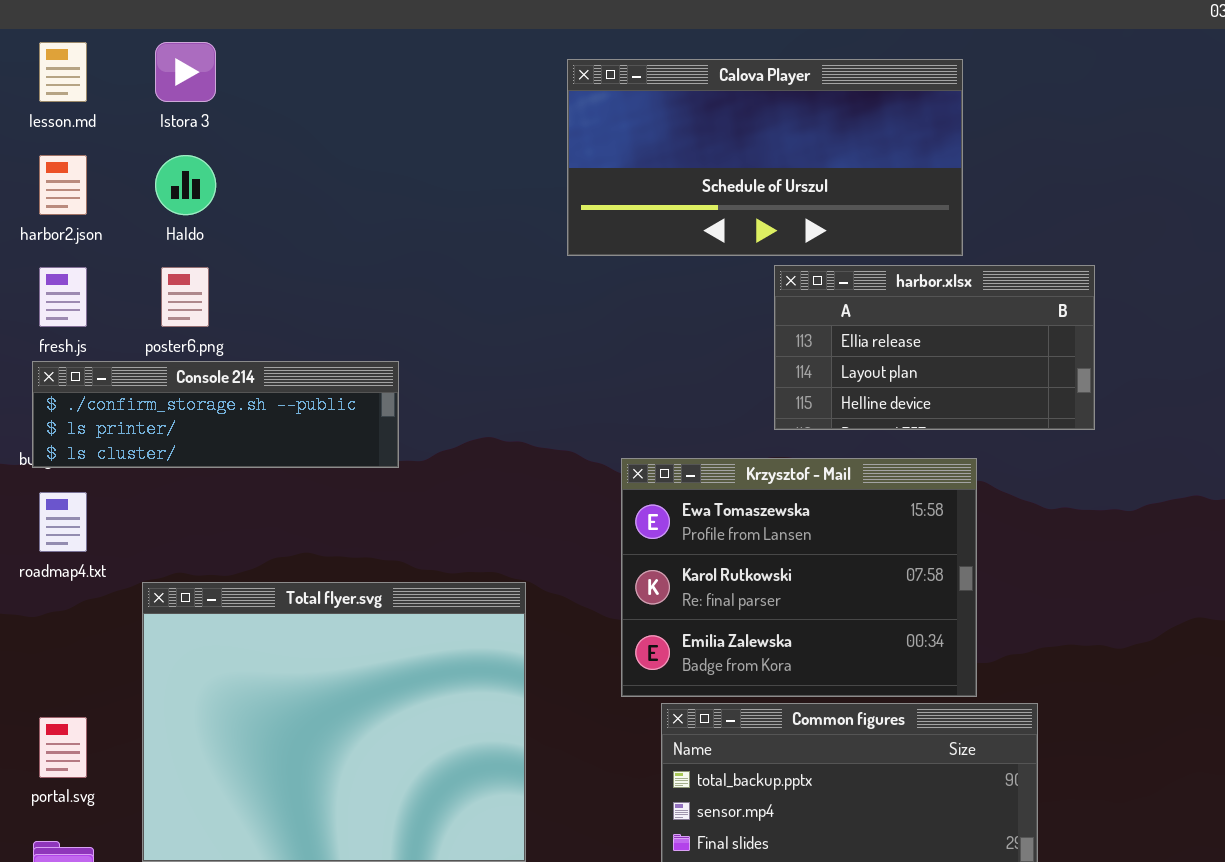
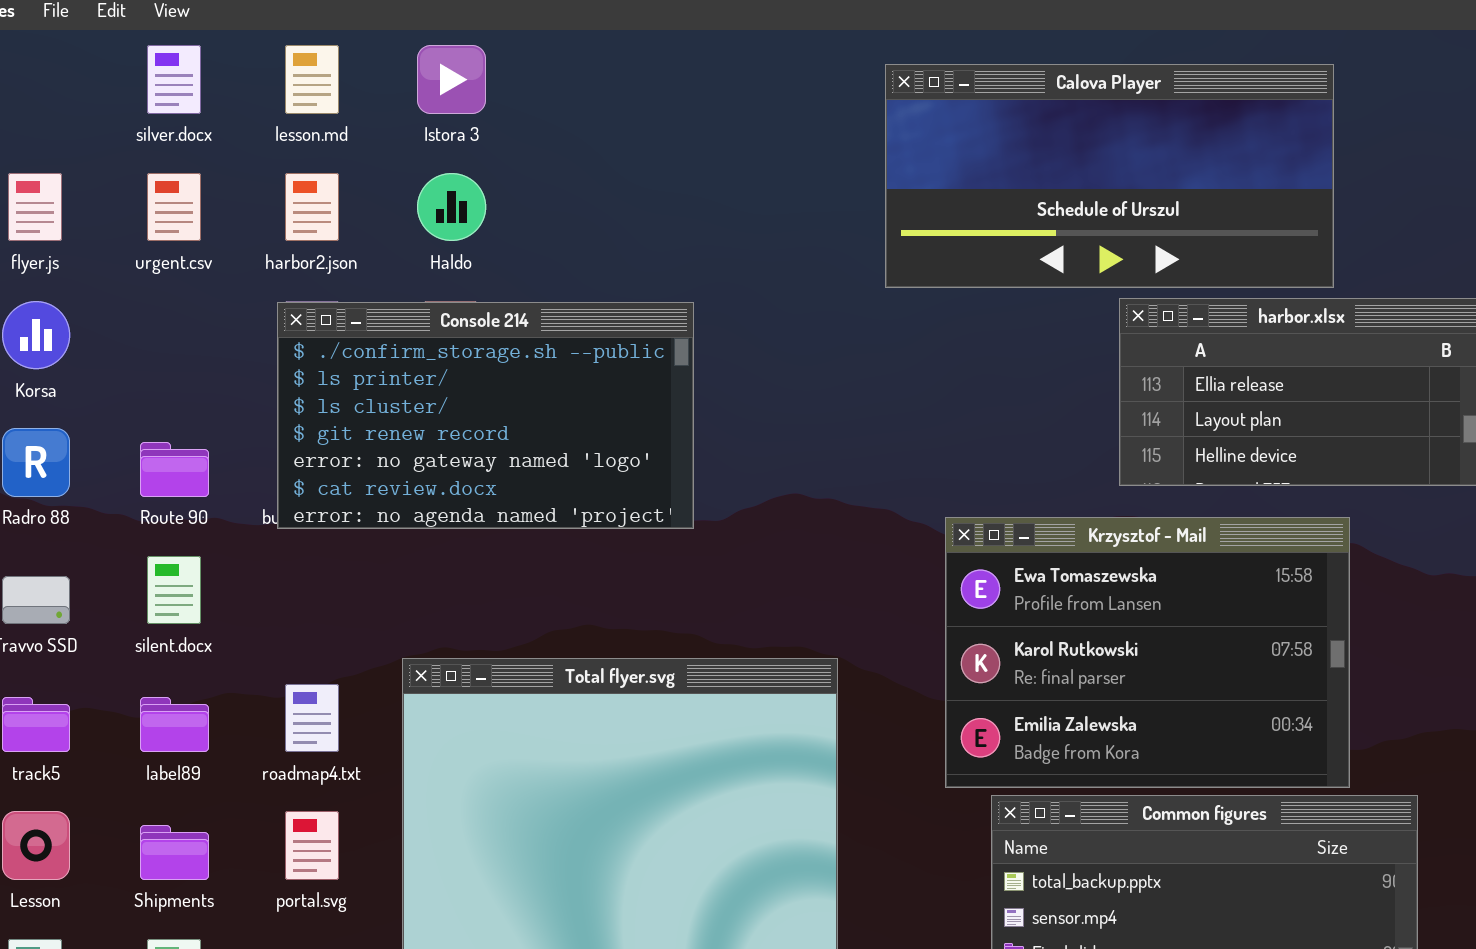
Console 214: [32,361,399,468] -> [277,302,694,529], resized
roadmap4.txt: [39,492,87,552] -> [285,684,339,752], moved

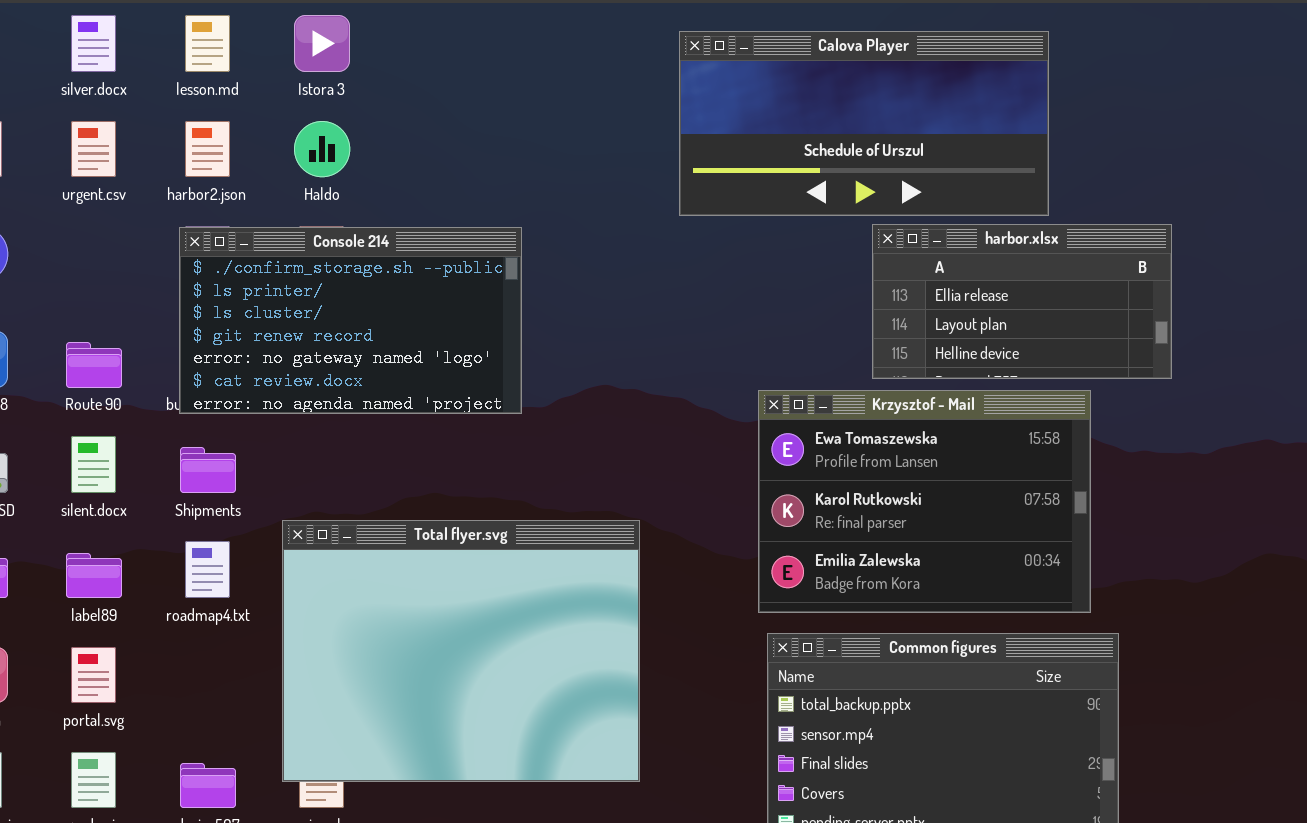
Krzysztof - Mail: [945,517,1350,788] -> [758,390,1091,613], moved
portal.svg: [285,811,339,880] -> [71,647,116,703], moved
Shipments: [140,825,209,880] -> [180,447,236,493], moved

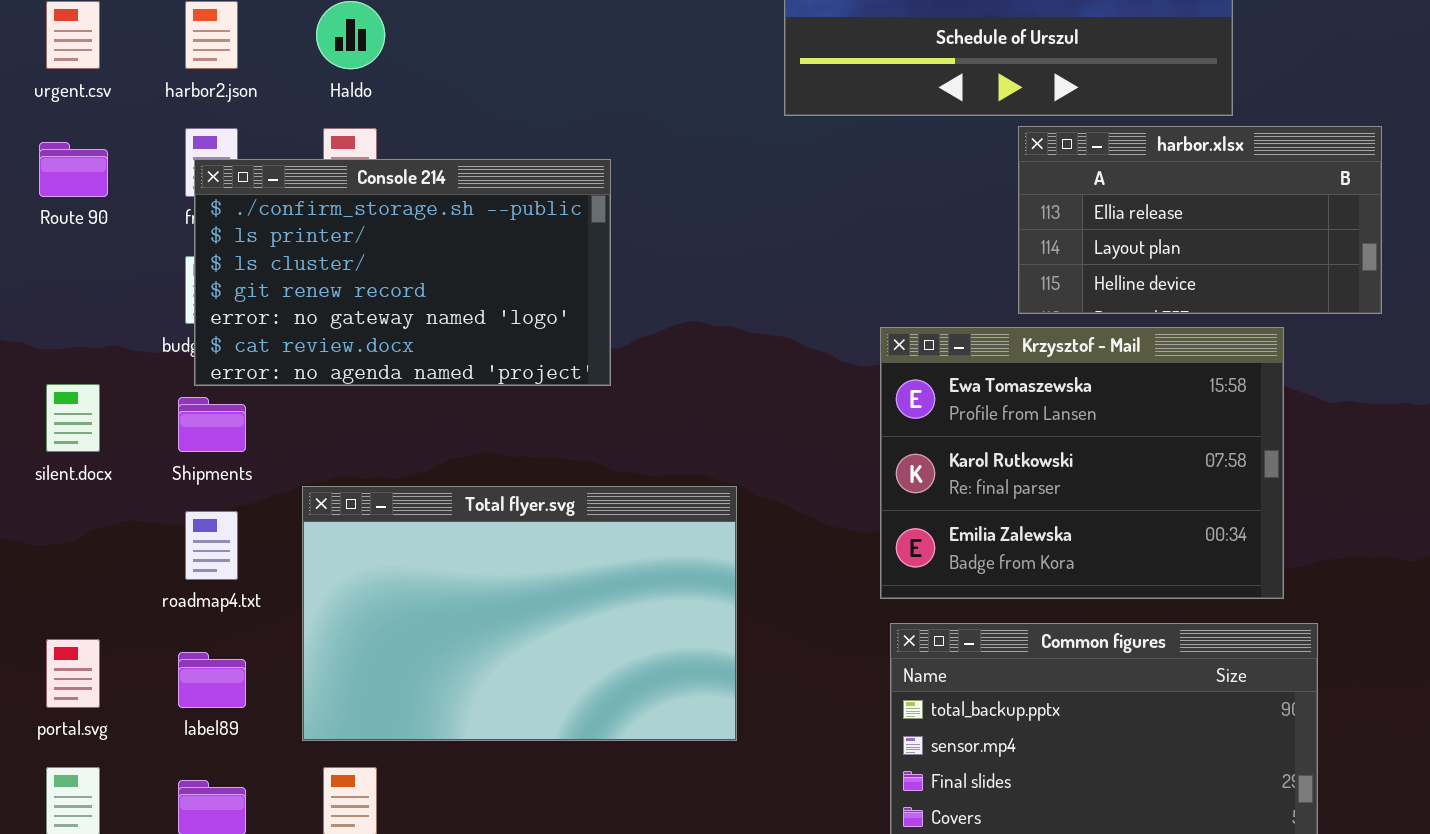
Console 214: [179,227,522,414] -> [194,159,611,386], moved
Route 90: [66,342,122,388] -> [39,142,108,197], moved
Total flyer.svg: [282,520,640,782] -> [302,486,737,741], resized
label89: [66,553,122,598] -> [178,652,246,708], moved

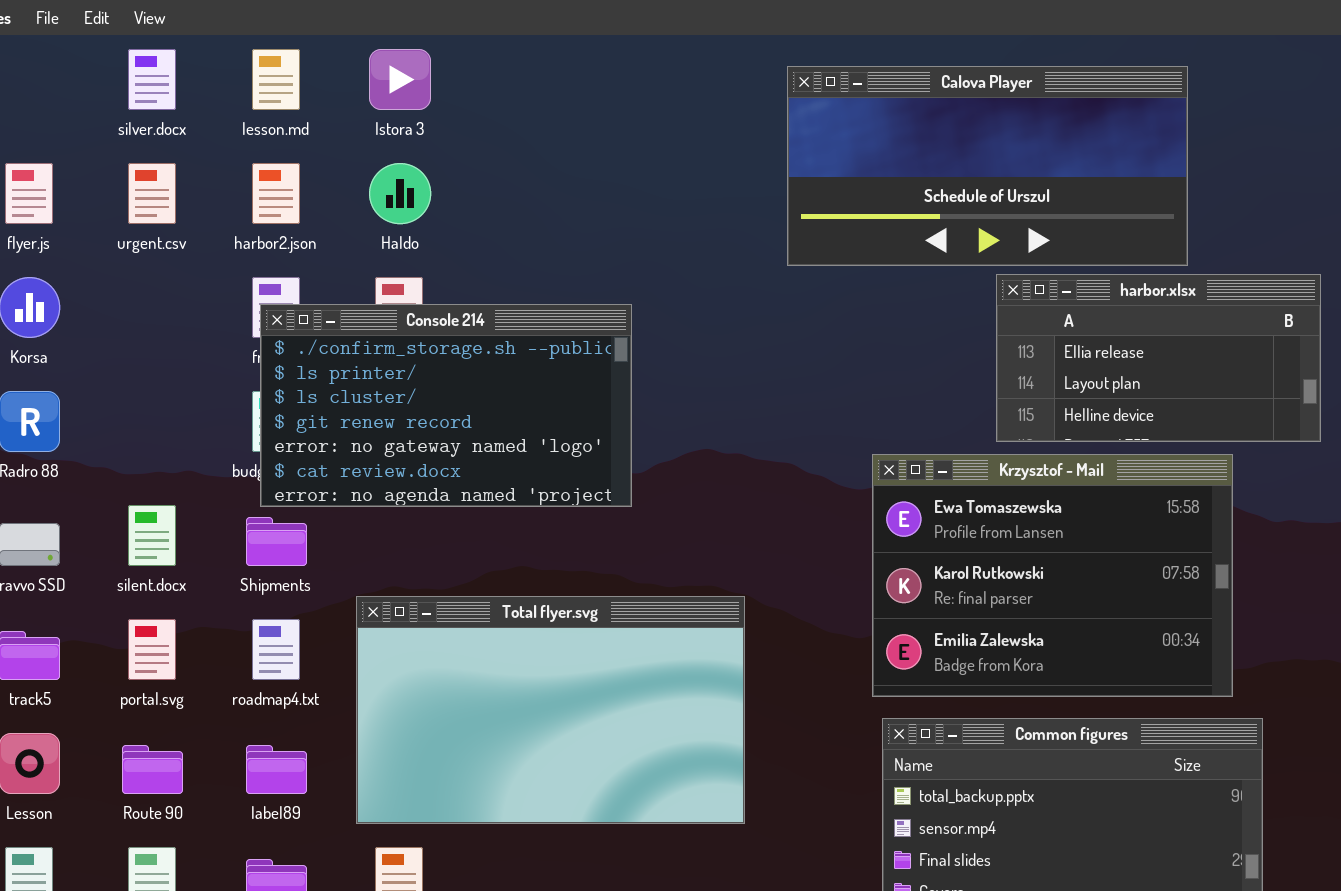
Route 90: [39,142,108,197] -> [122,745,183,794], moved
portal.svg: [46,639,100,708] -> [128,619,176,680], moved

